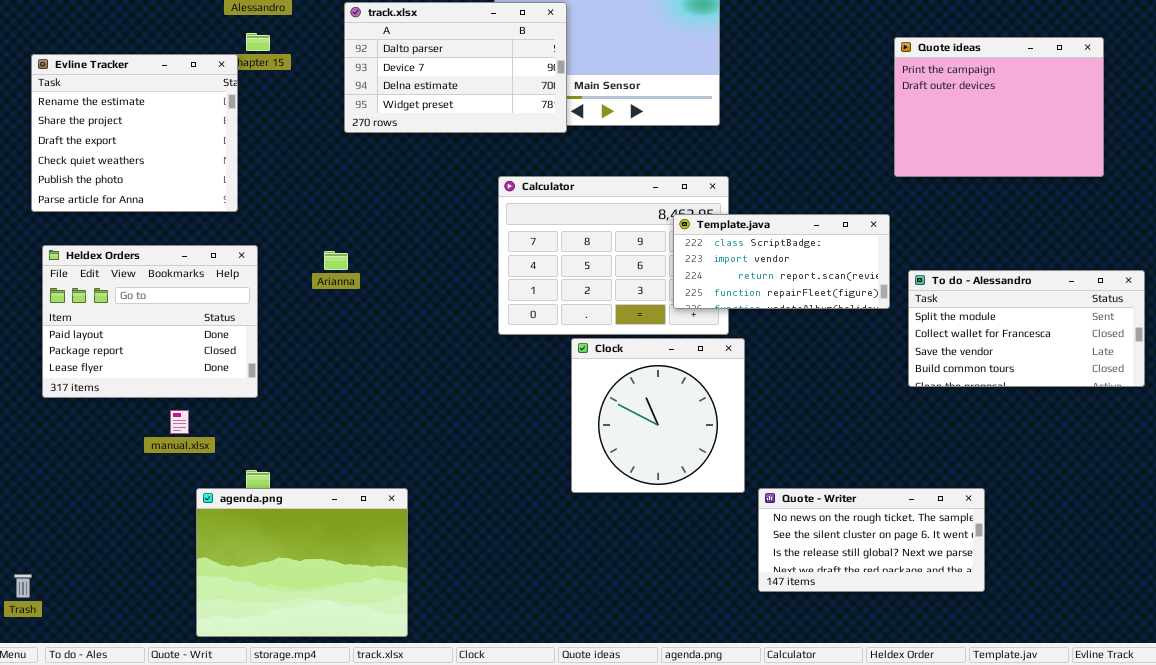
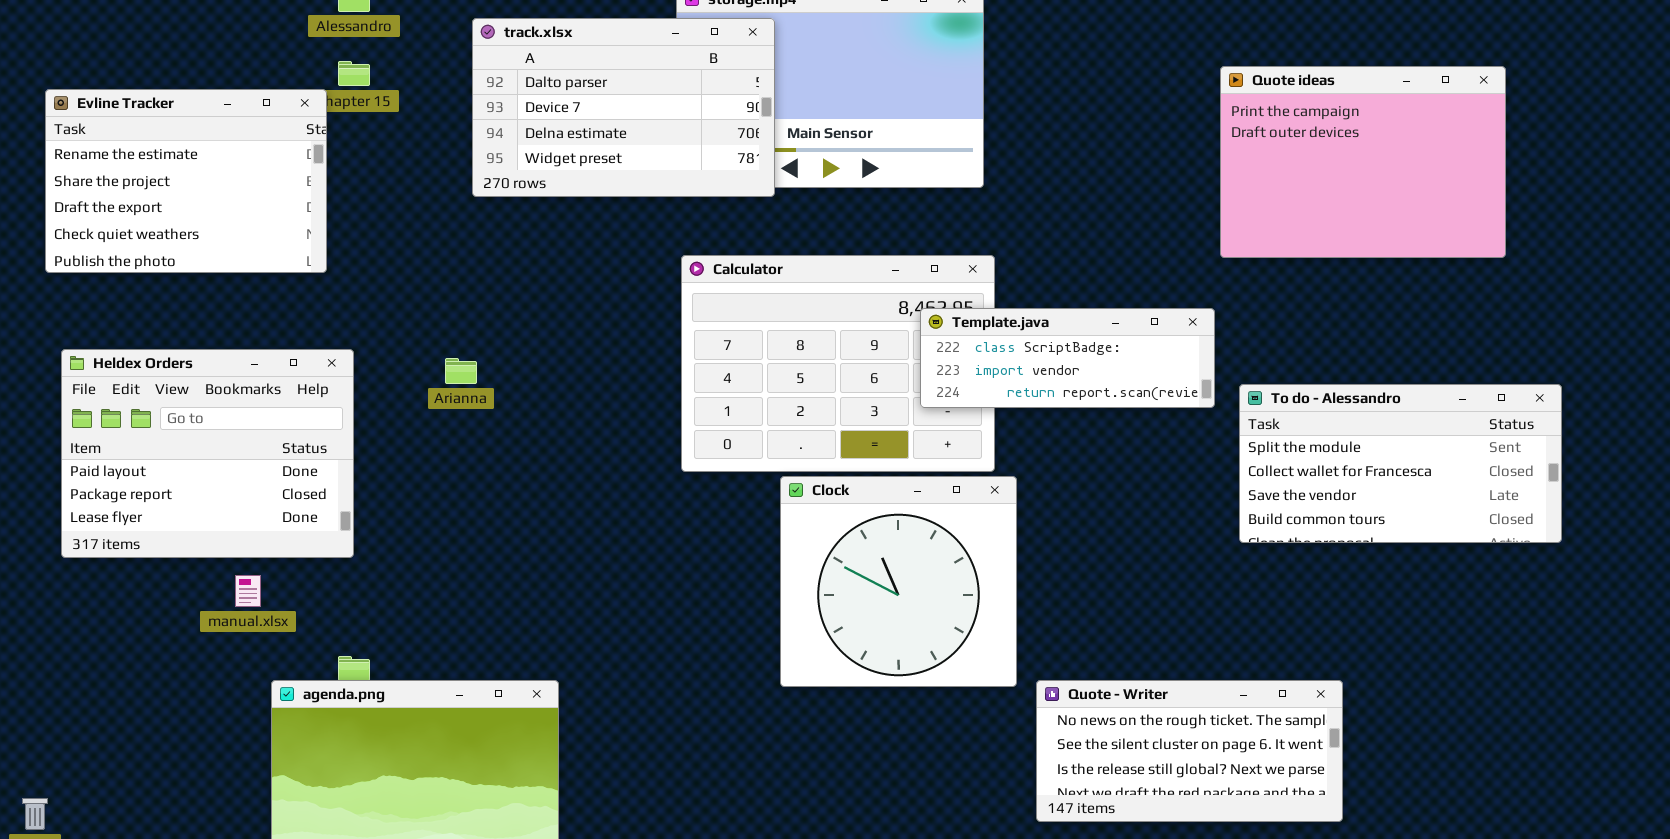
Evline Tracker: [31,54,238,212] -> [45,89,327,273], resized
Template.java: [673,214,890,309] -> [920,308,1215,408], resized

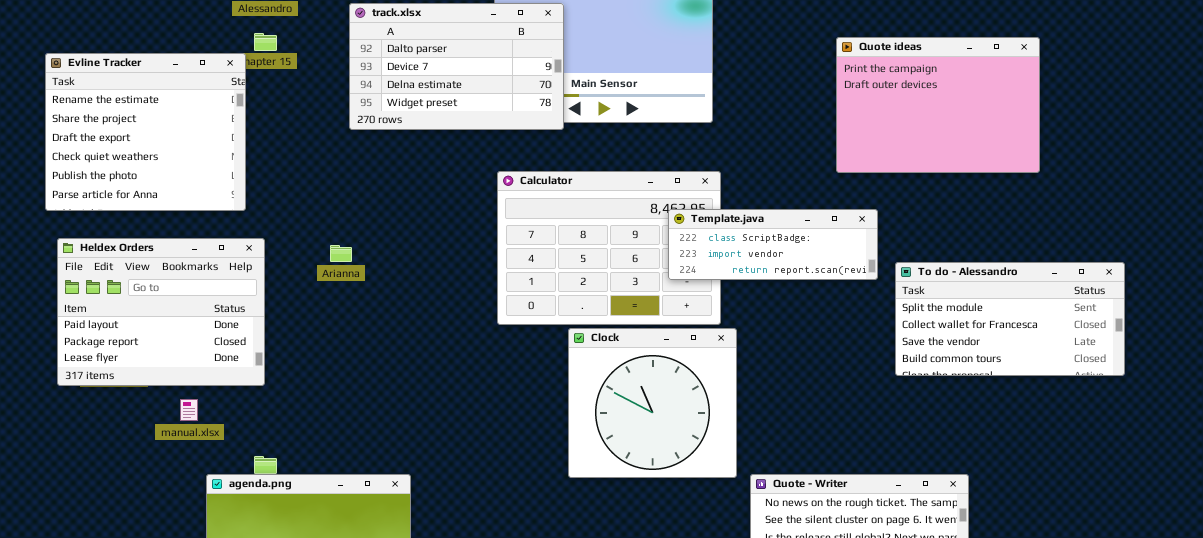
Quote ideas: [1220,66,1506,258] -> [836,37,1040,173], moved
Evline Tracker: [45,89,327,273] -> [45,53,246,211], resized

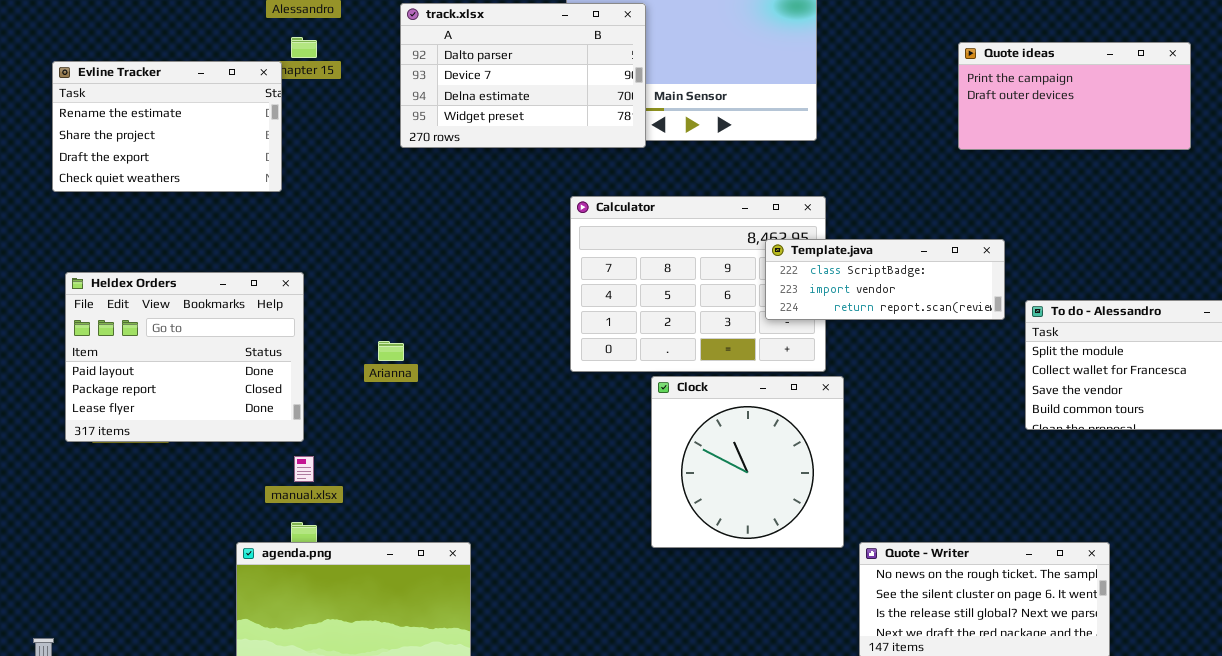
Quote ideas: [836,37,1040,173] -> [958,42,1191,150], resized
Evline Tracker: [45,53,246,211] -> [52,61,282,192], resized
Arianna: [330,245,352,262] -> [378,341,404,361], moved
manual.xlsx: [180,399,198,421] -> [294,456,314,482], moved

